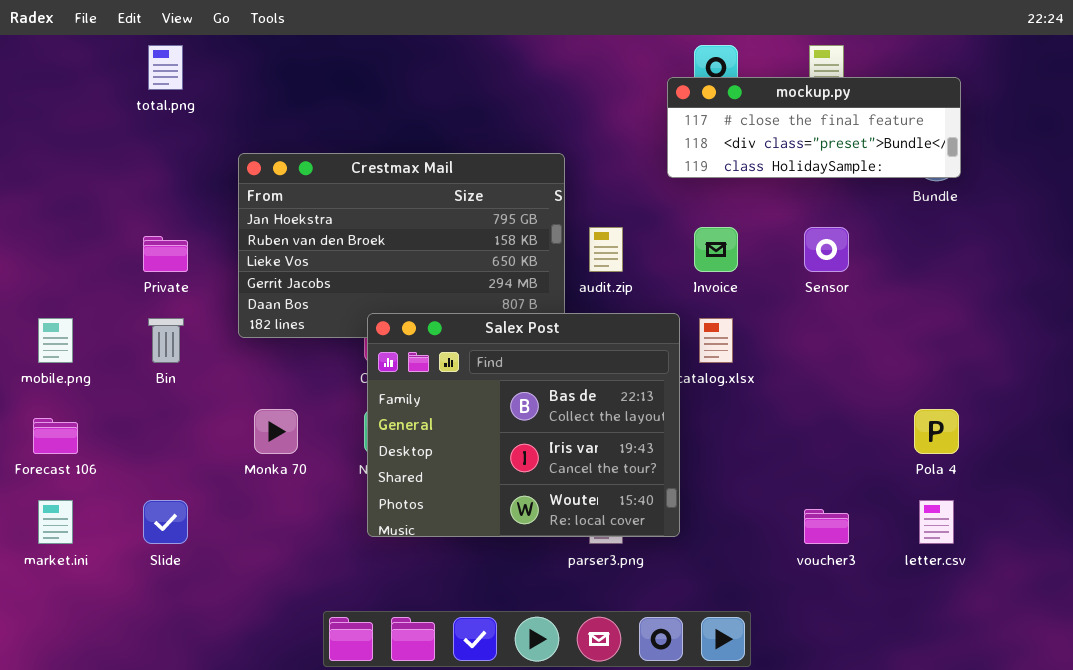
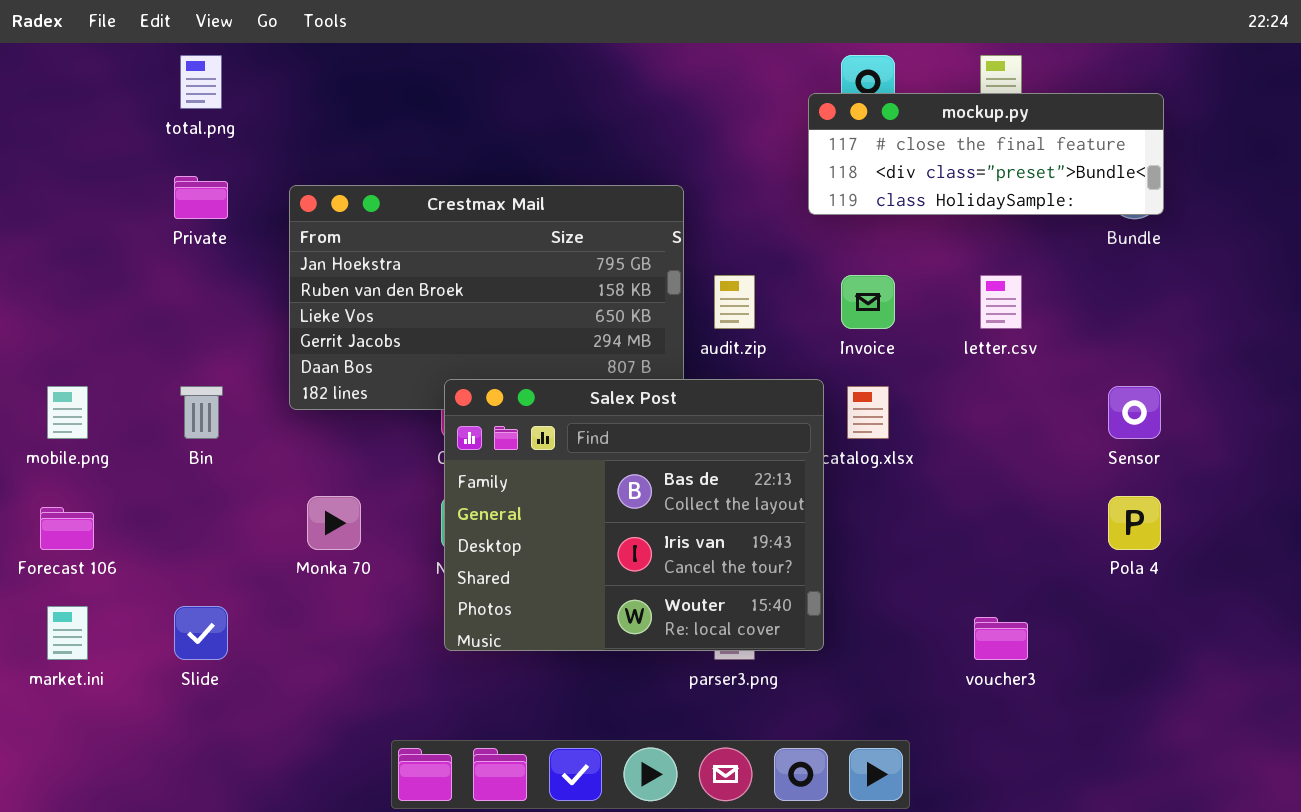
Sensor: [804,227,849,272] -> [1108,386,1161,439], moved
Private: [143,236,188,272] -> [174,176,228,219], moved
letter.csv: [919,500,954,544] -> [980,275,1022,329], moved

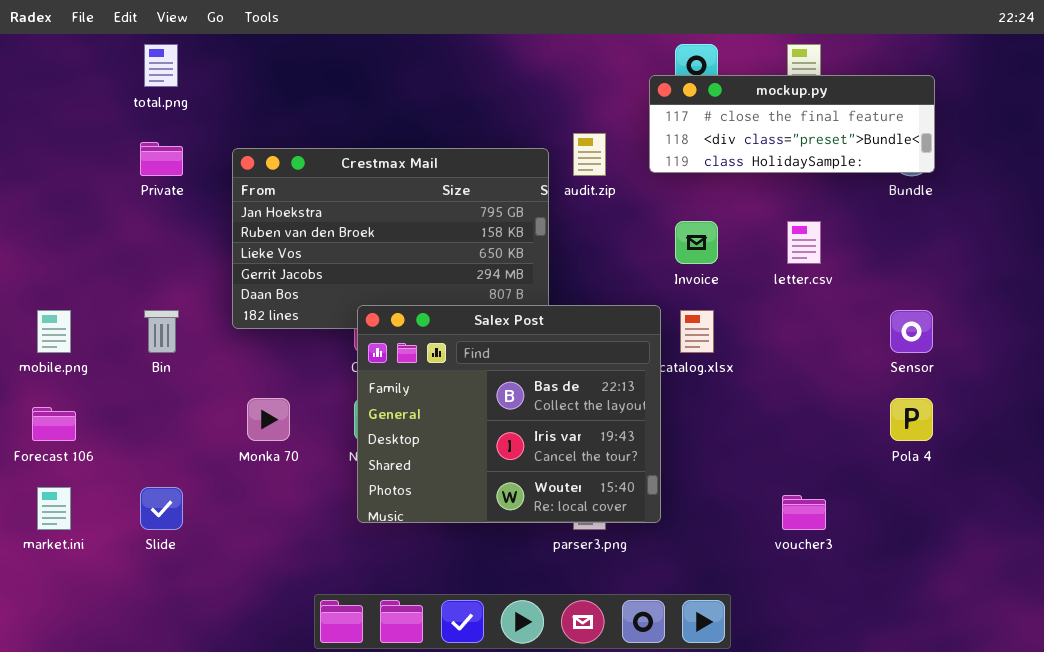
audit.zip: [714,275,755,329] -> [573,133,606,176], moved

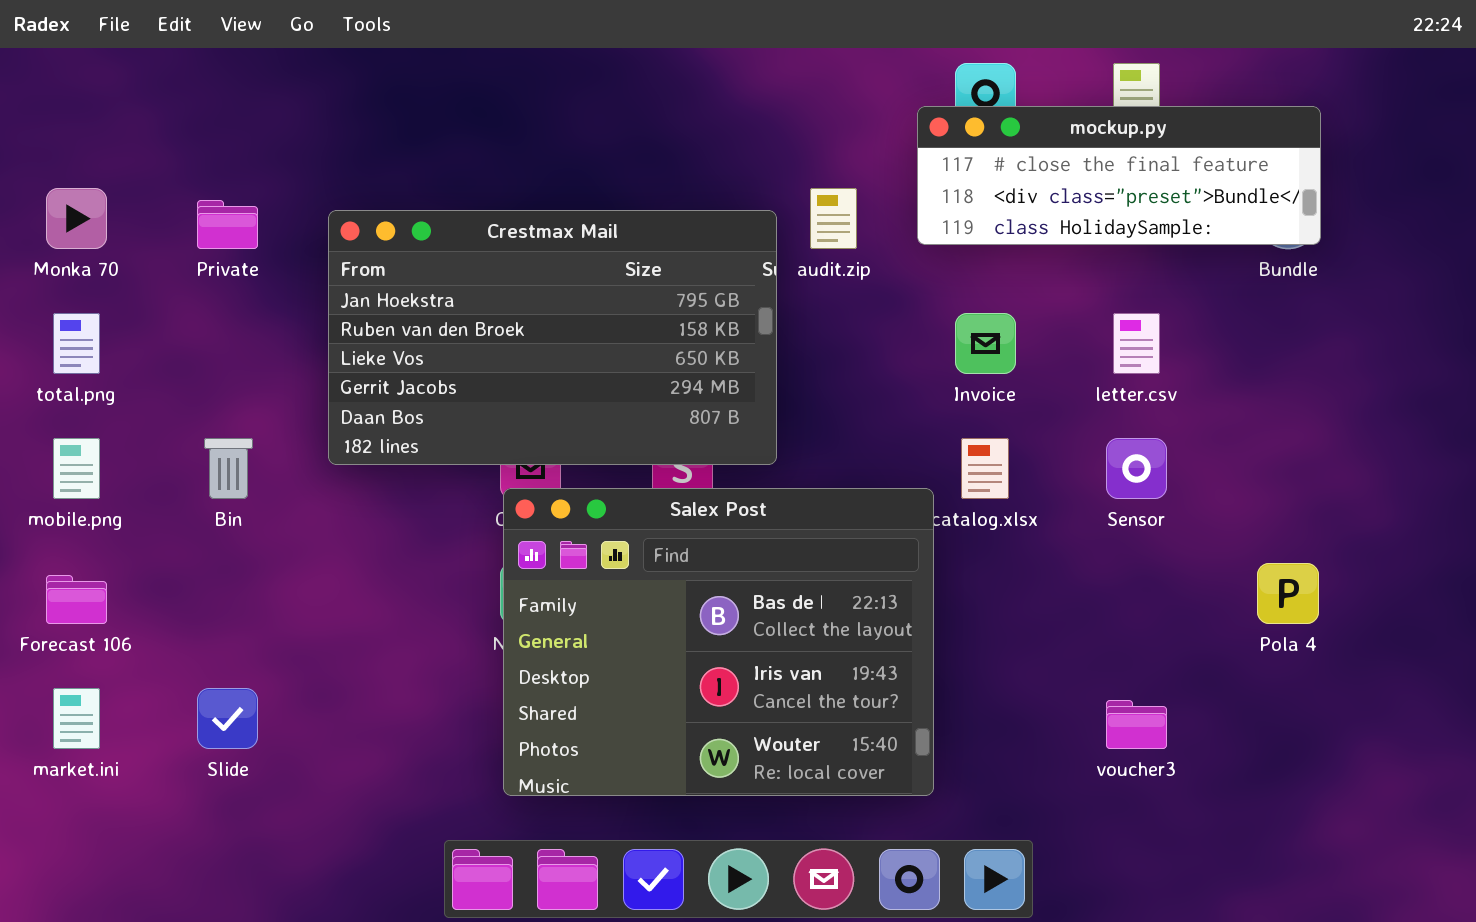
total.png: [144,44,178,87] -> [53,313,100,374], moved
Salex Post: [357,305,661,523] -> [503,488,934,796], moved
Sensor: [890,310,933,353] -> [1106,438,1167,499], moved
Monka 70: [247,398,290,441] -> [46,188,107,249], moved

